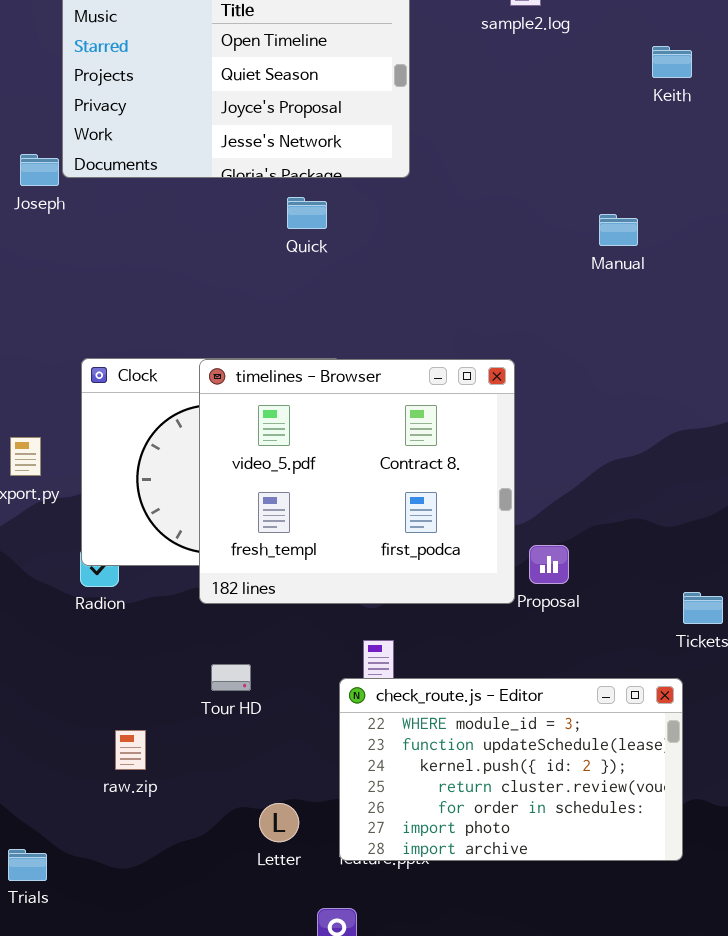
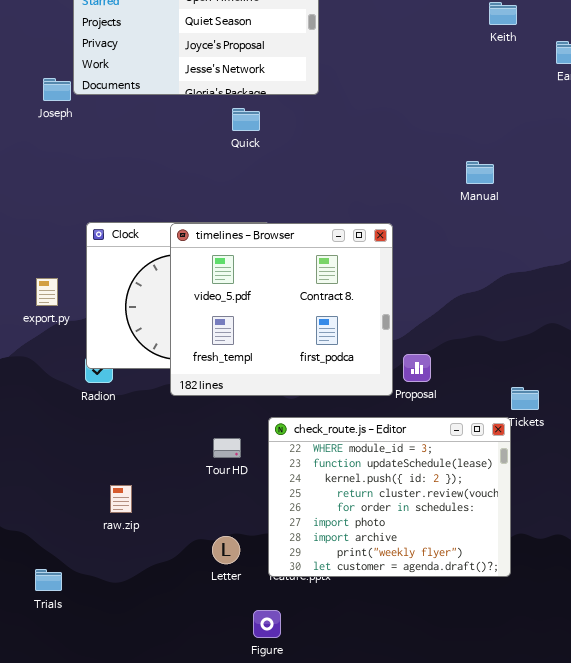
Manual: [599,214,638,246] -> [466,161,494,184], moved
Tour HD: [211,664,251,691] -> [213,438,241,458], moved
check_route.js - Editor: [339,678,683,861] -> [268,417,511,577], resized

